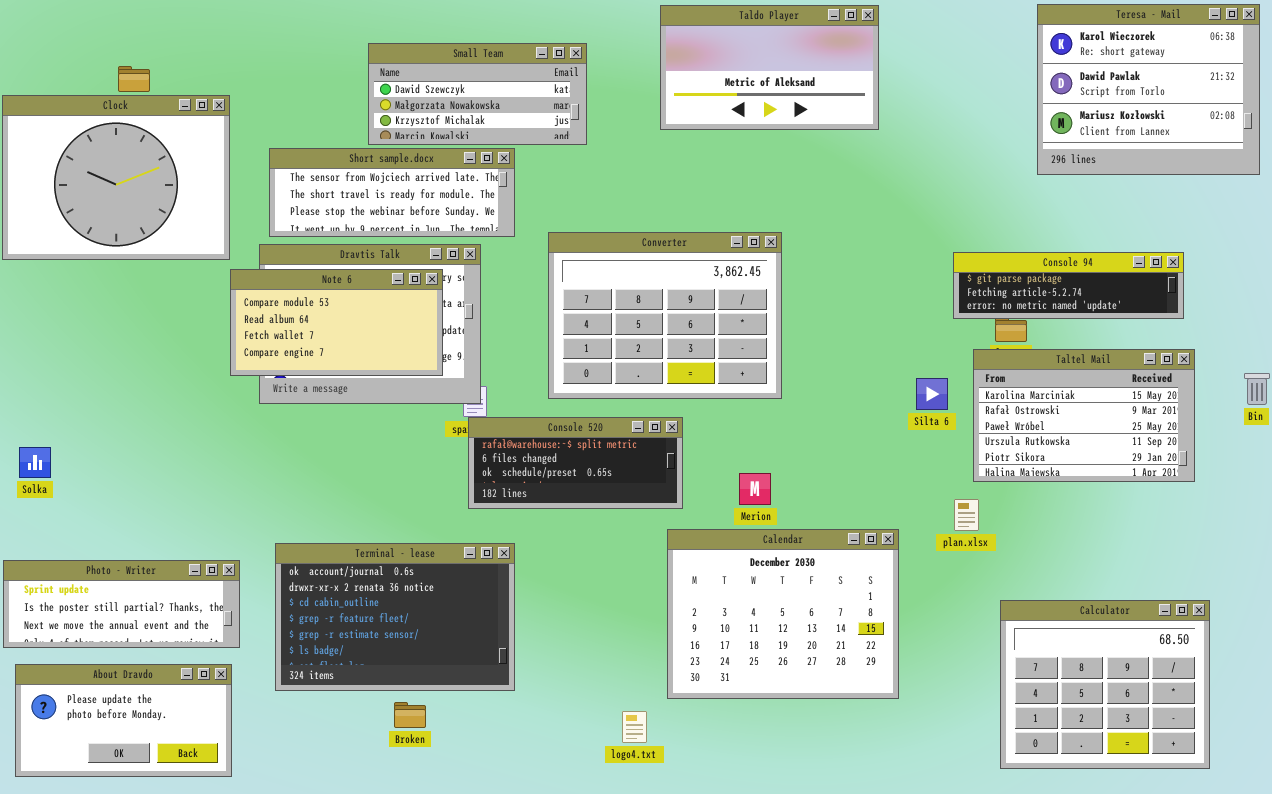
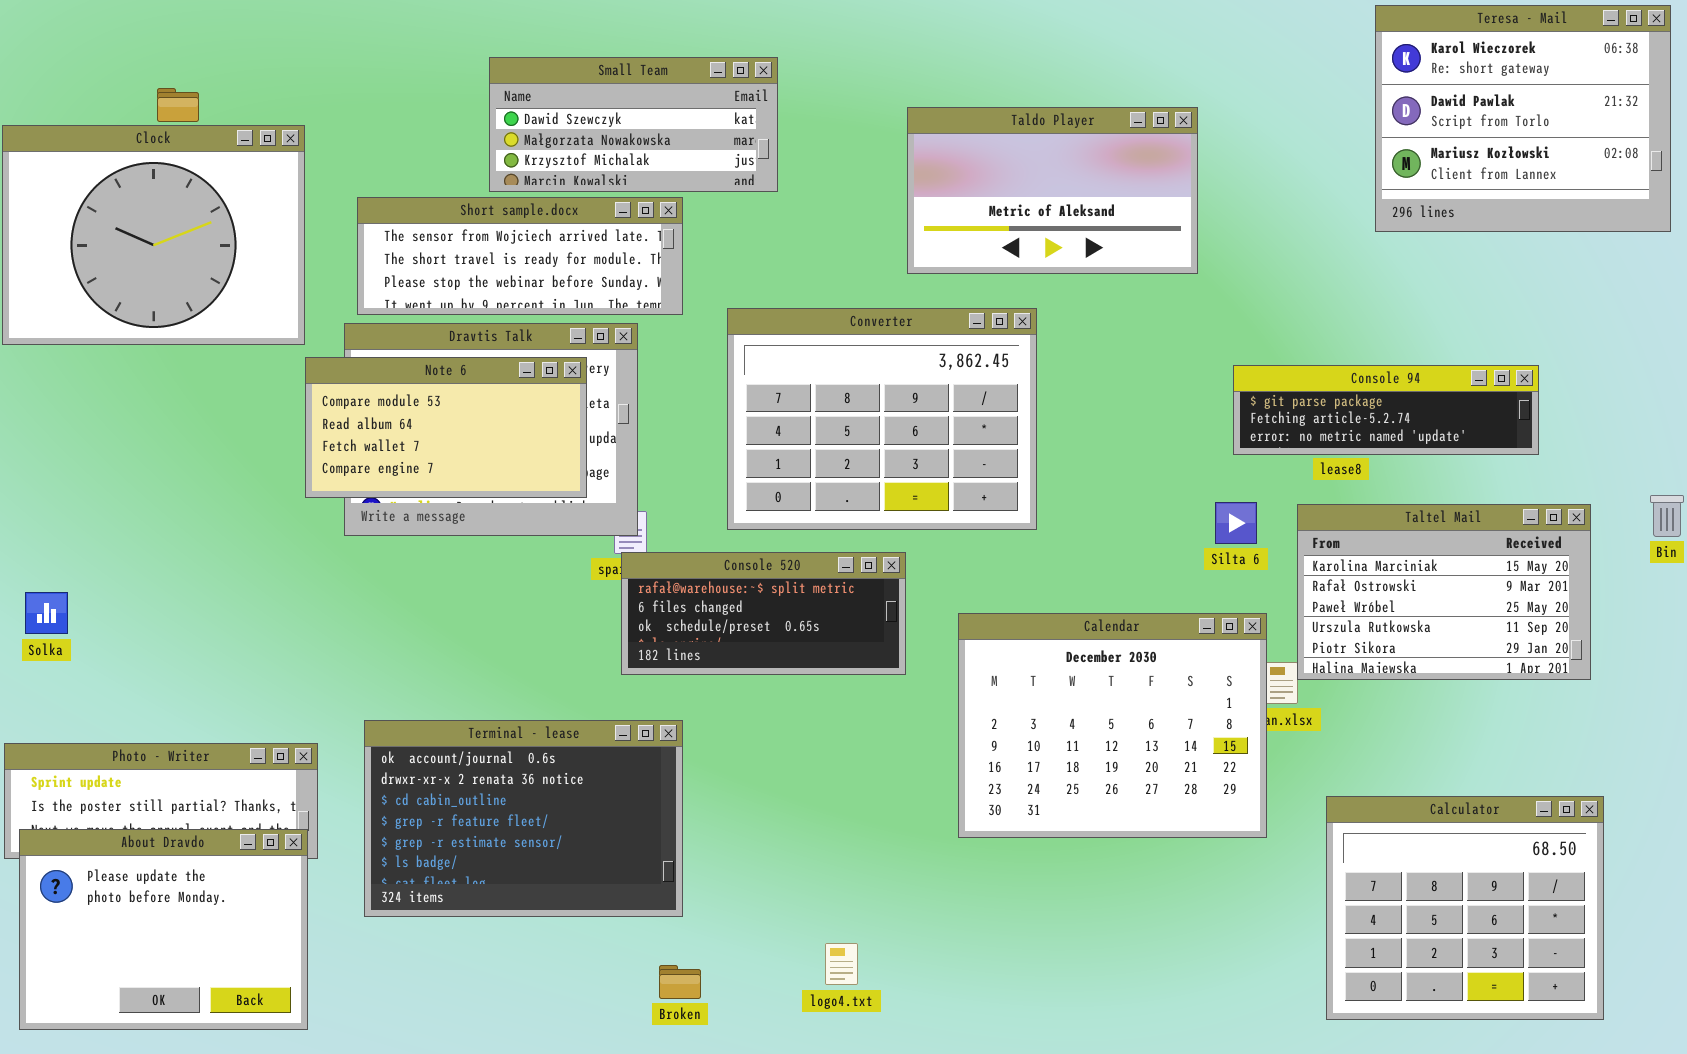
Taldo Player: [660,5,879,130] -> [907,107,1198,274], moved
Console 94: [953,252,1184,319] -> [1233,365,1539,455], moved
Taltel Mail: [973,349,1195,482] -> [1297,504,1591,680], moved
Calendar: [667,529,899,699] -> [958,613,1267,838], moved
About Dravdo: [15,664,232,777] -> [19,829,308,1030], resized
Broken: [394,702,426,728] -> [659,965,701,999], moved

